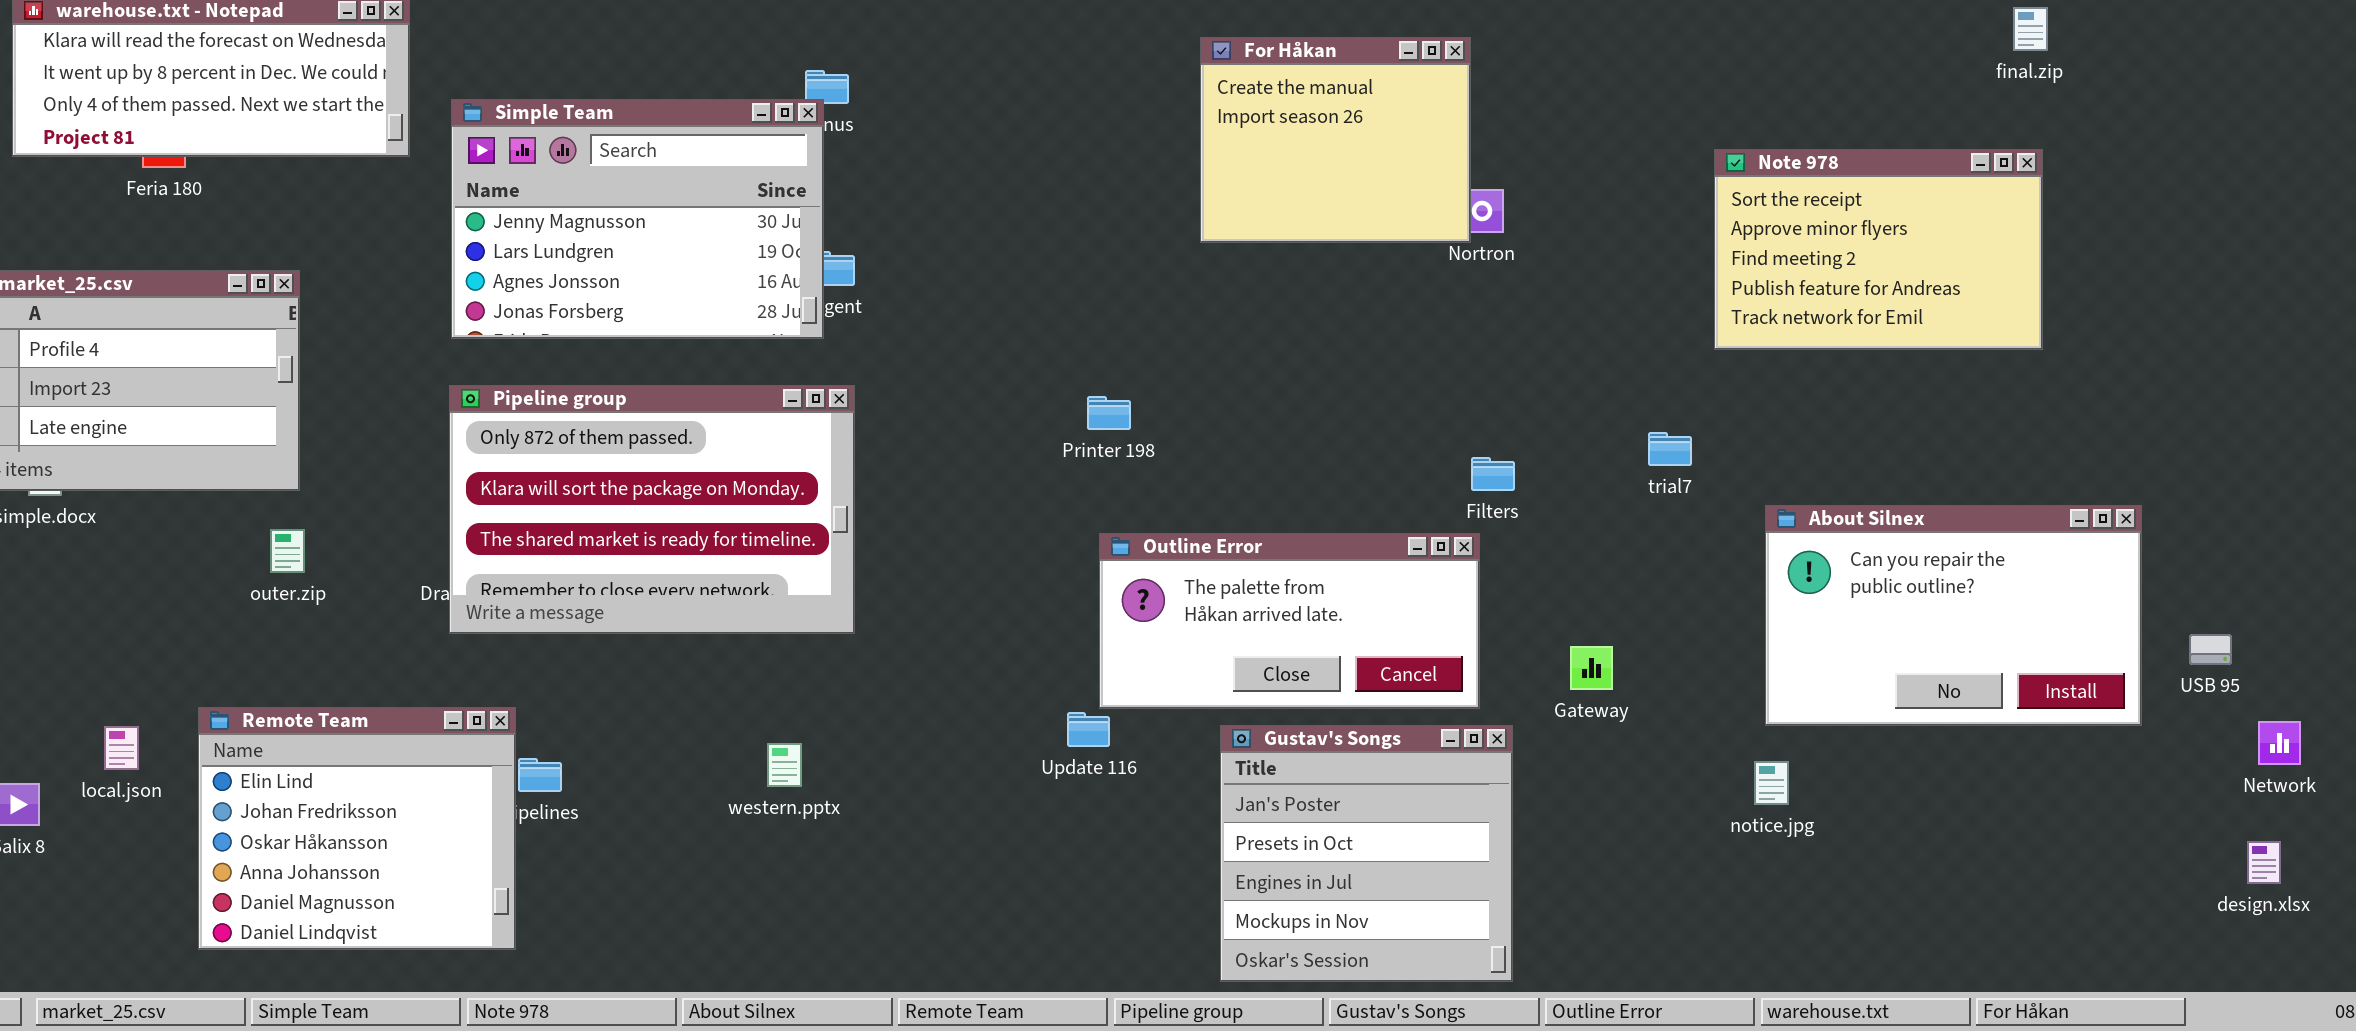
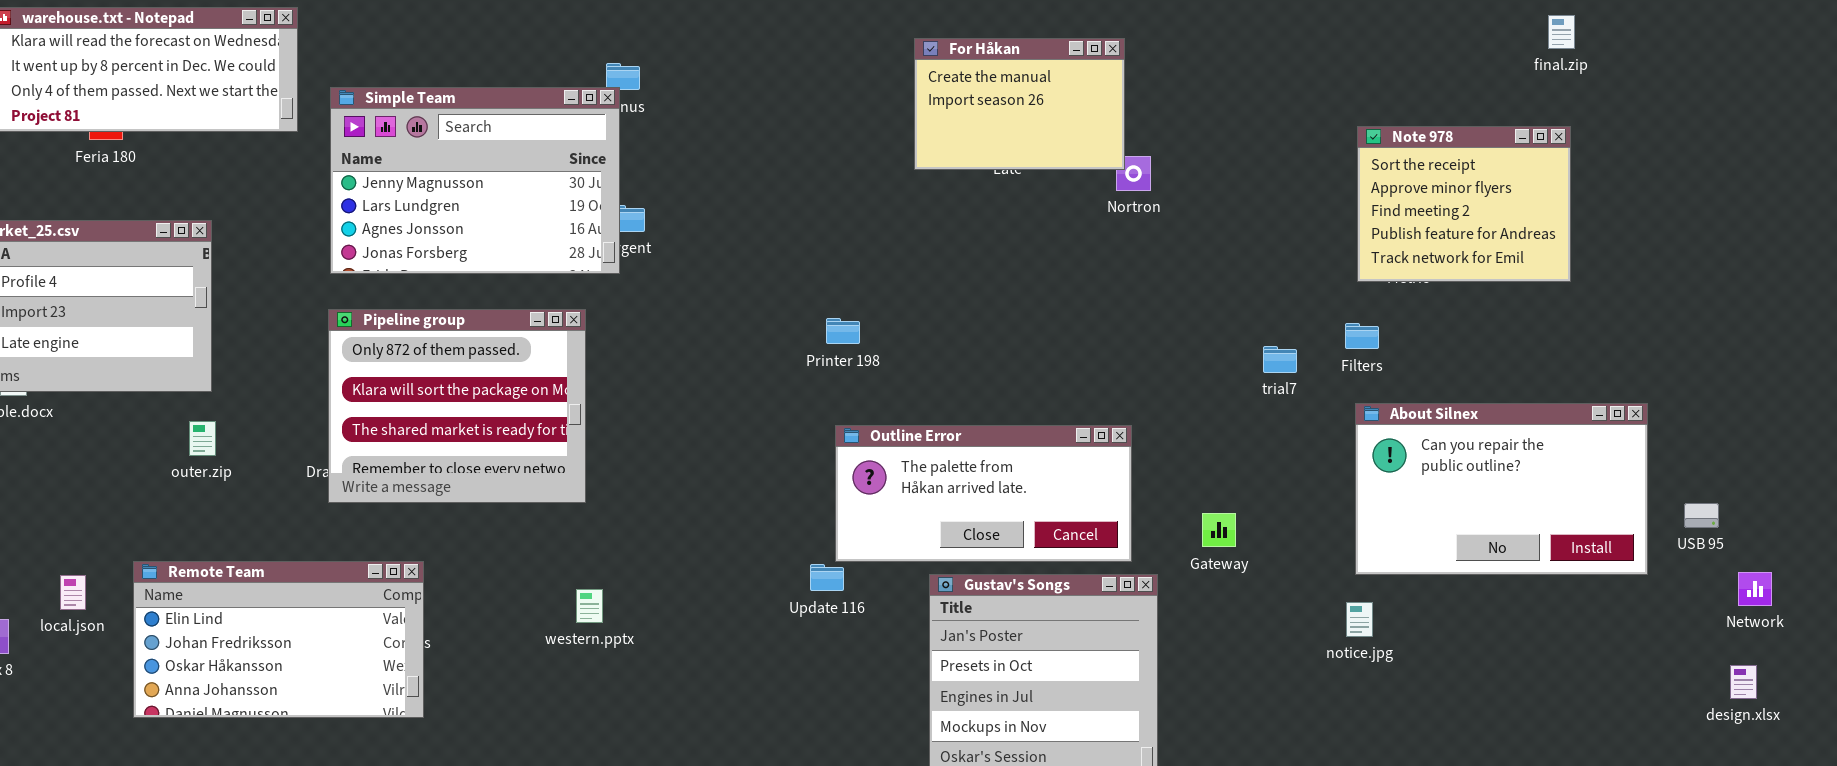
For Håkan: [1200,37,1471,243] -> [914,38,1125,170], resized
Note 978: [1714,149,2043,350] -> [1357,126,1571,282], resized
Pipeline group: [449,385,855,634] -> [328,309,586,503], resized
Filters: [1471,457,1515,491] -> [1345,323,1379,349], moved
Remote Team: [198,707,516,950] -> [133,561,424,718], resized

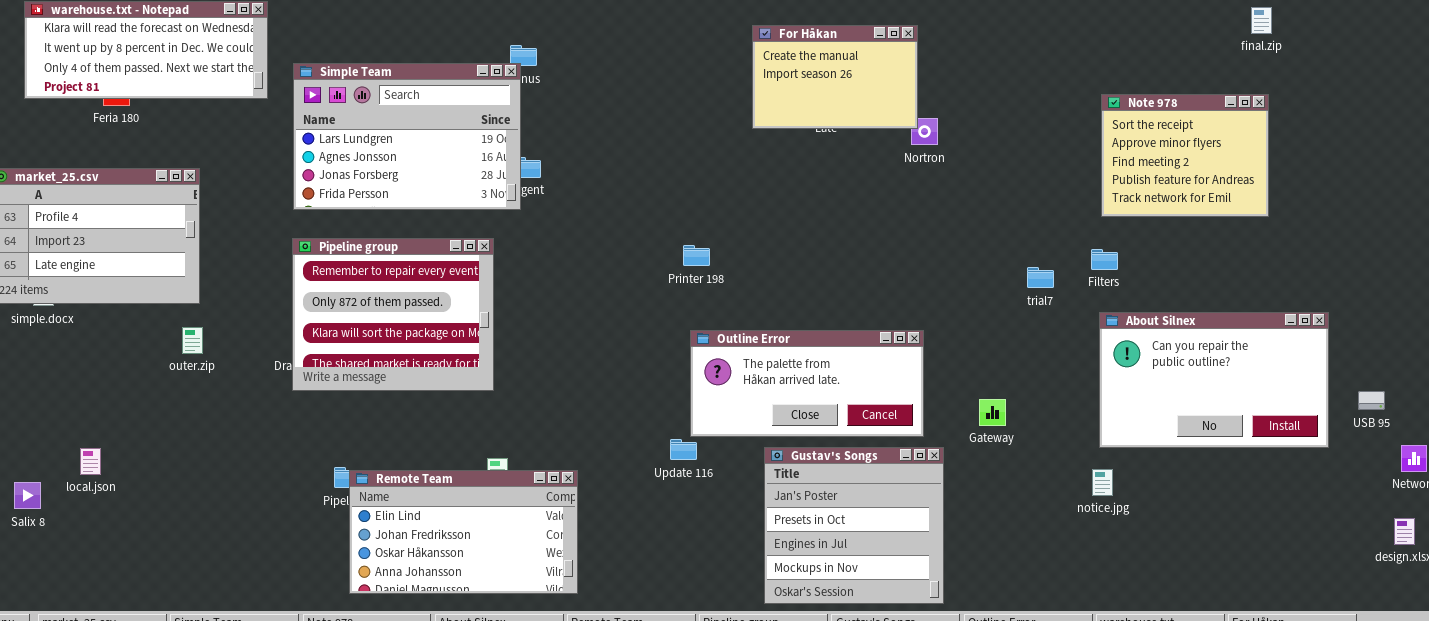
Simple Team: [330,87,620,274] -> [293,63,521,210], scrolled down 1 row
Pipeline group: [328,309,586,503] -> [292,238,494,391], scrolled up 1 row
Remote Team: [133,561,424,718] -> [349,470,578,594], moved

